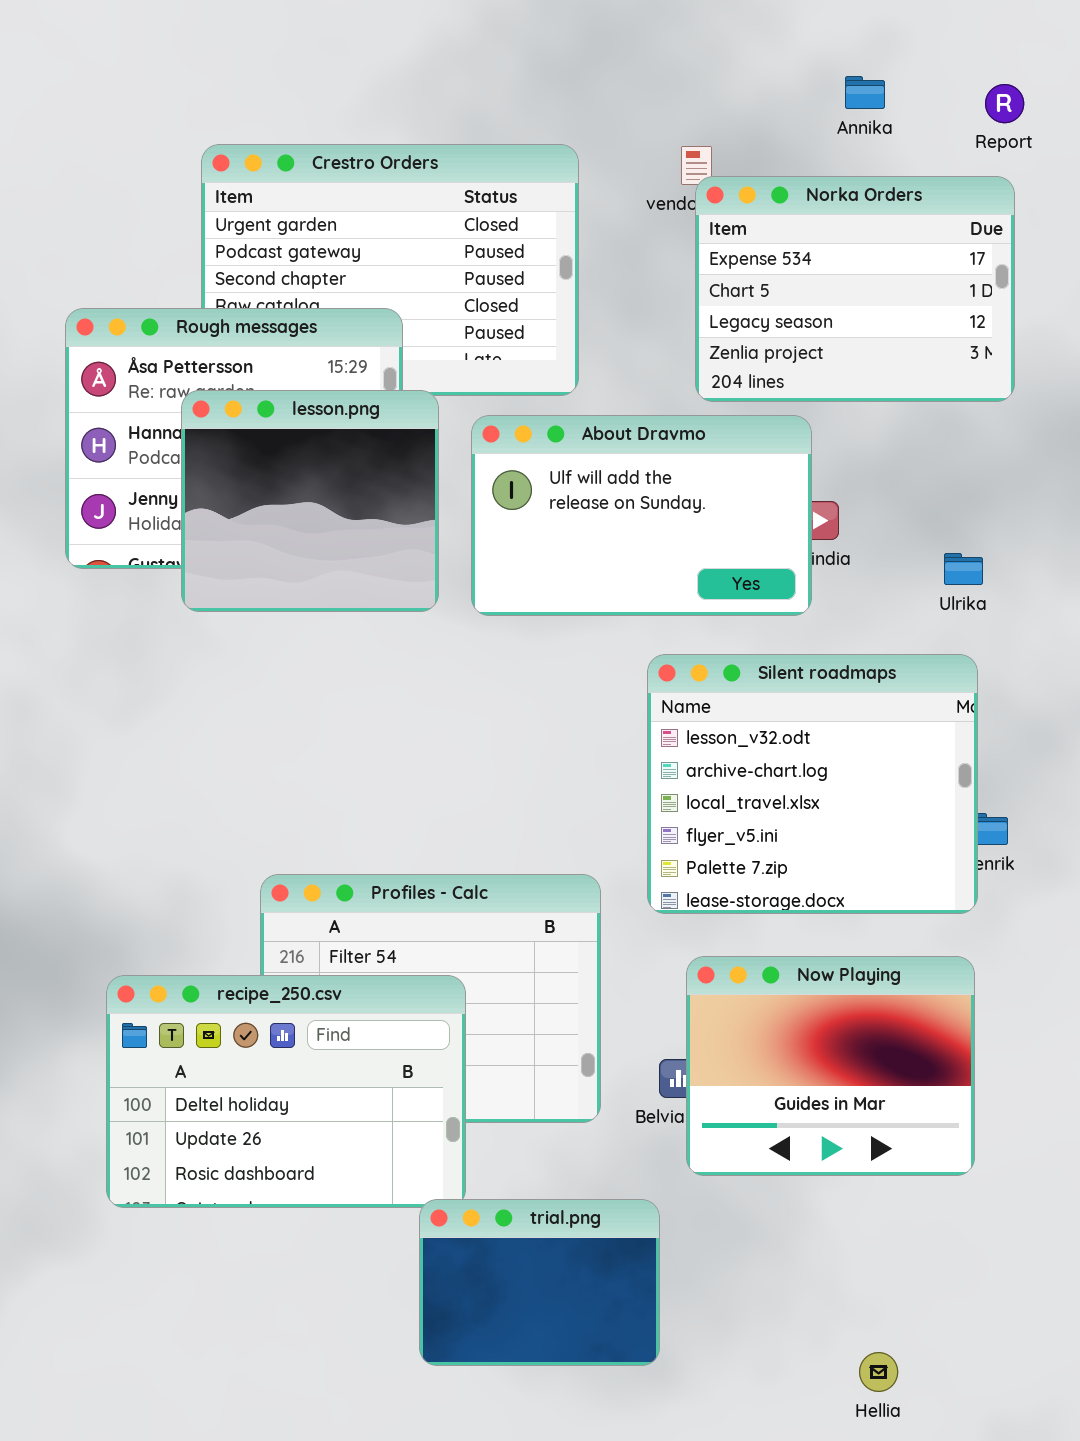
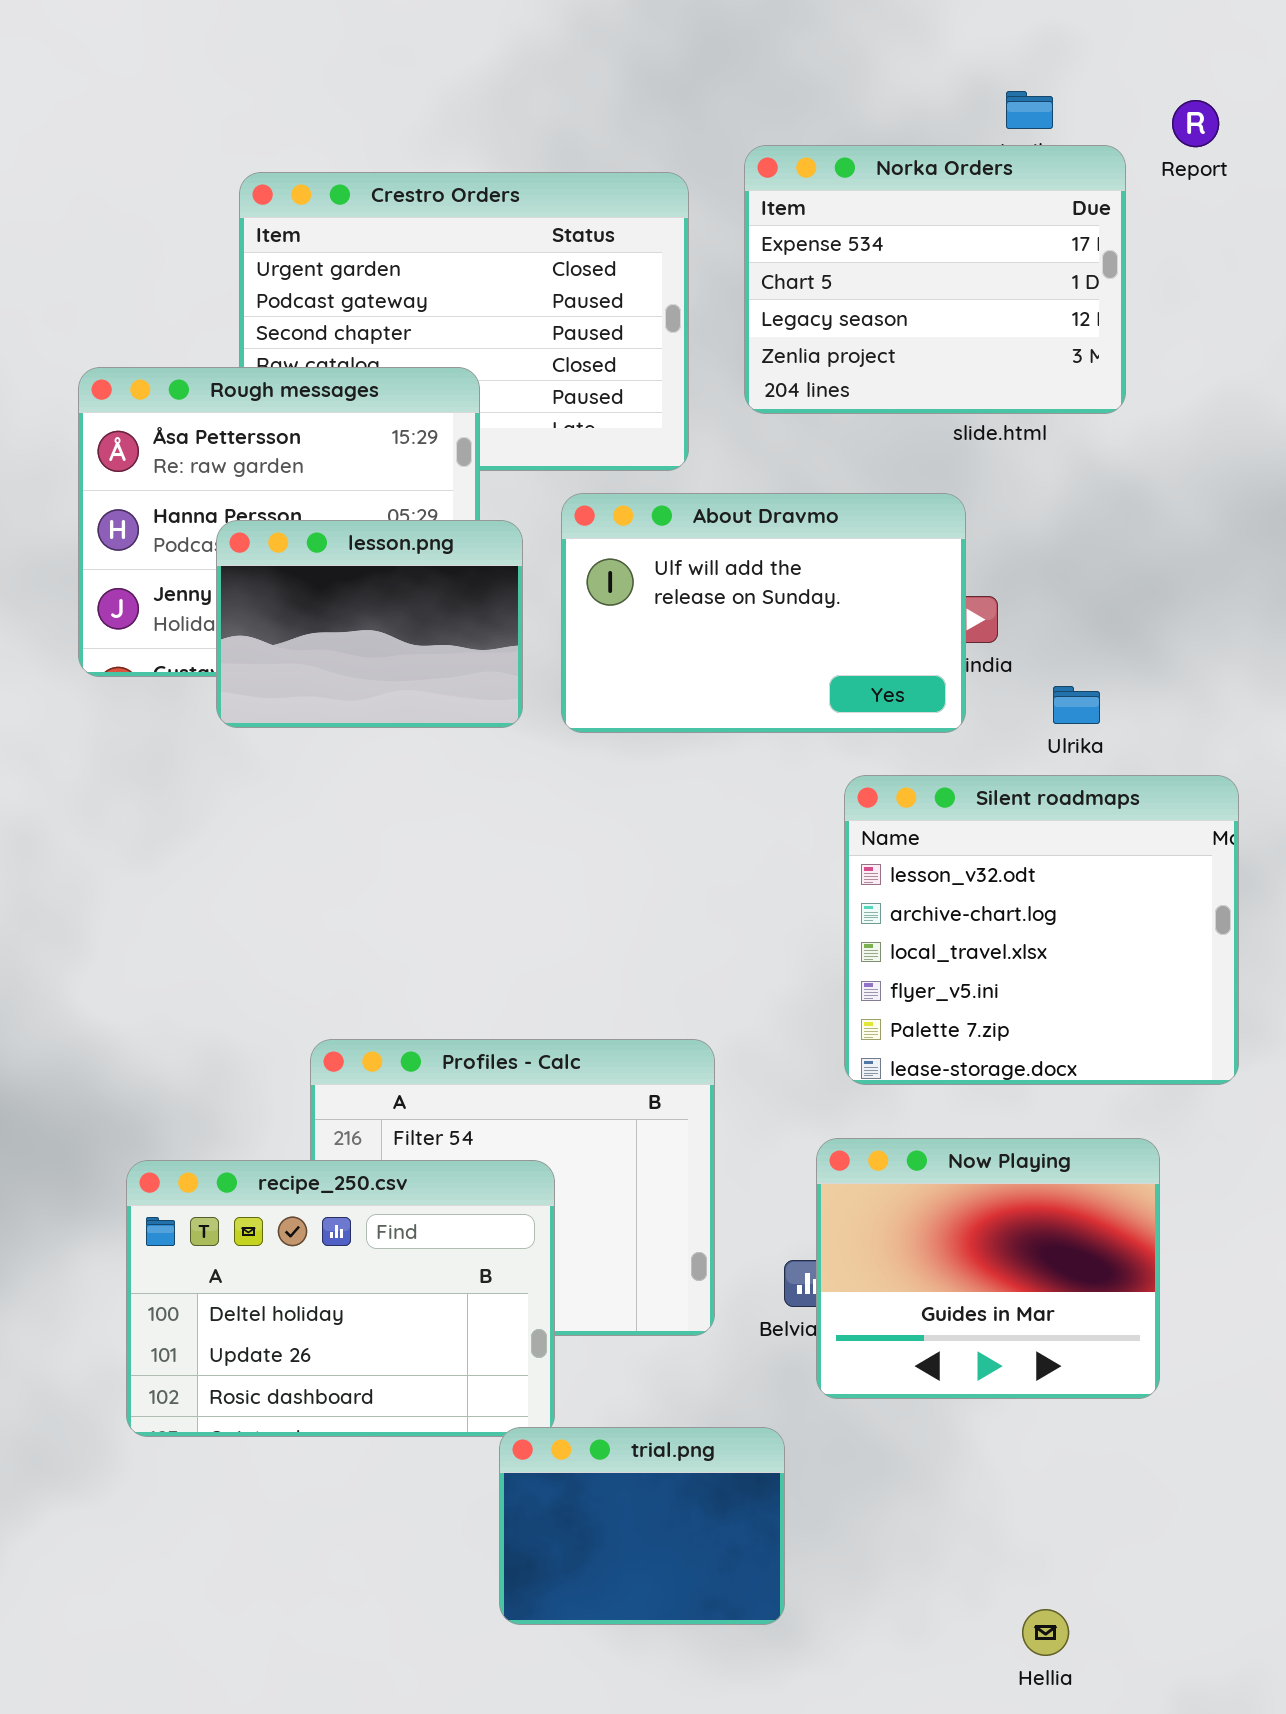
Norka Orders: [695,176,1015,402] -> [744,145,1126,414], moved
lesson.png: [181,390,439,612] -> [216,520,523,728], resized
Ulrika: [944,553,983,585] -> [1053,686,1100,724], moved
Silent roadmaps: [647,654,978,914] -> [844,775,1239,1085], moved

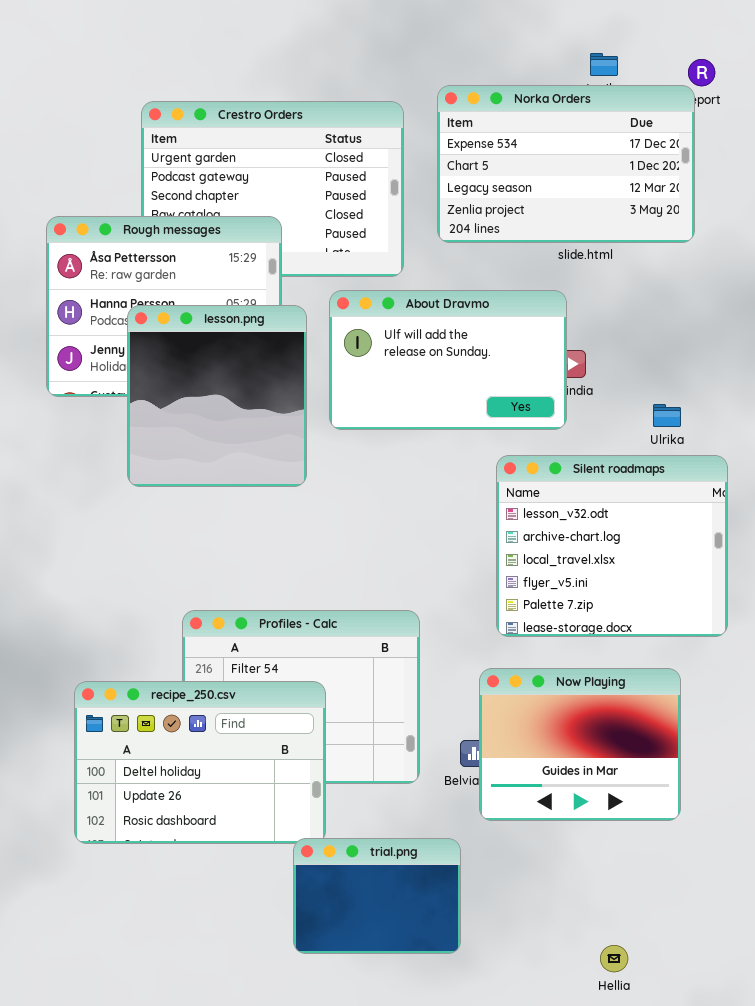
Norka Orders: [744,145,1126,414] -> [437,85,695,243], resized
lesson.png: [216,520,523,728] -> [127,305,307,487], resized
Ulrika: [1053,686,1100,724] -> [653,404,681,427], moved

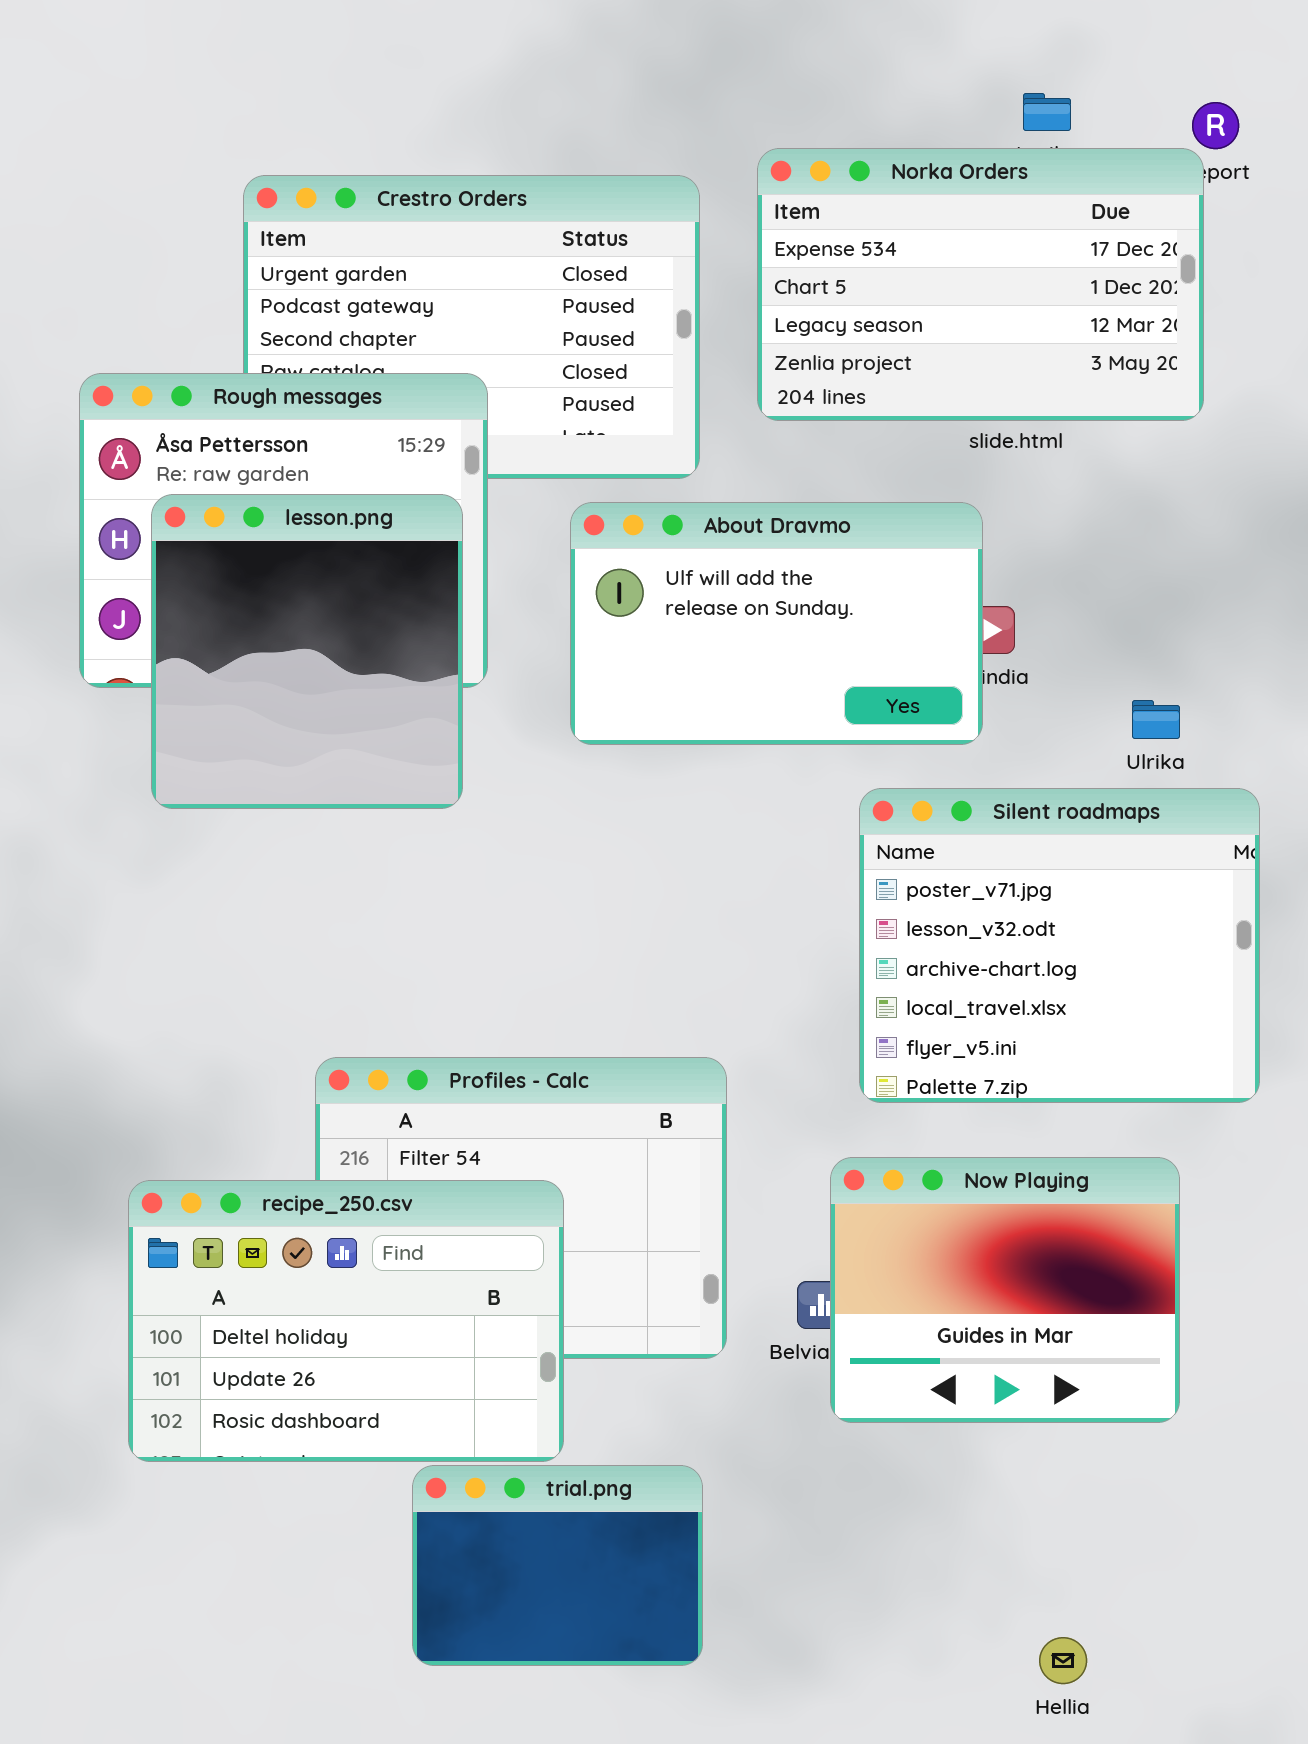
lesson.png: [127,305,307,487] -> [151,494,463,809], moved
Silent roadmaps: [496,455,728,637] -> [859,788,1260,1103], scrolled up 1 row
trial.png: [293,838,461,954] -> [412,1465,703,1666], moved

